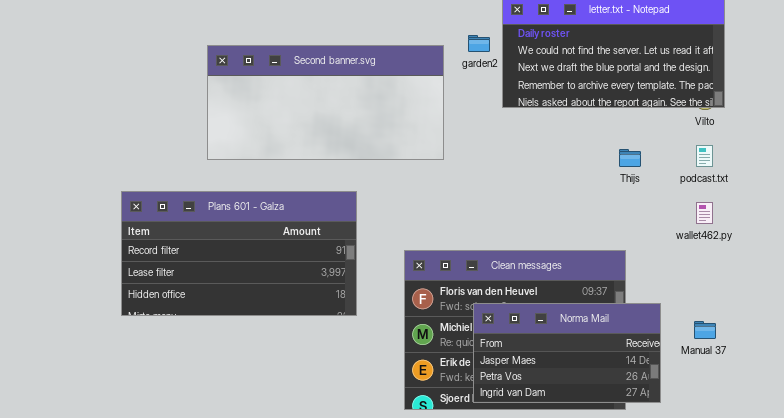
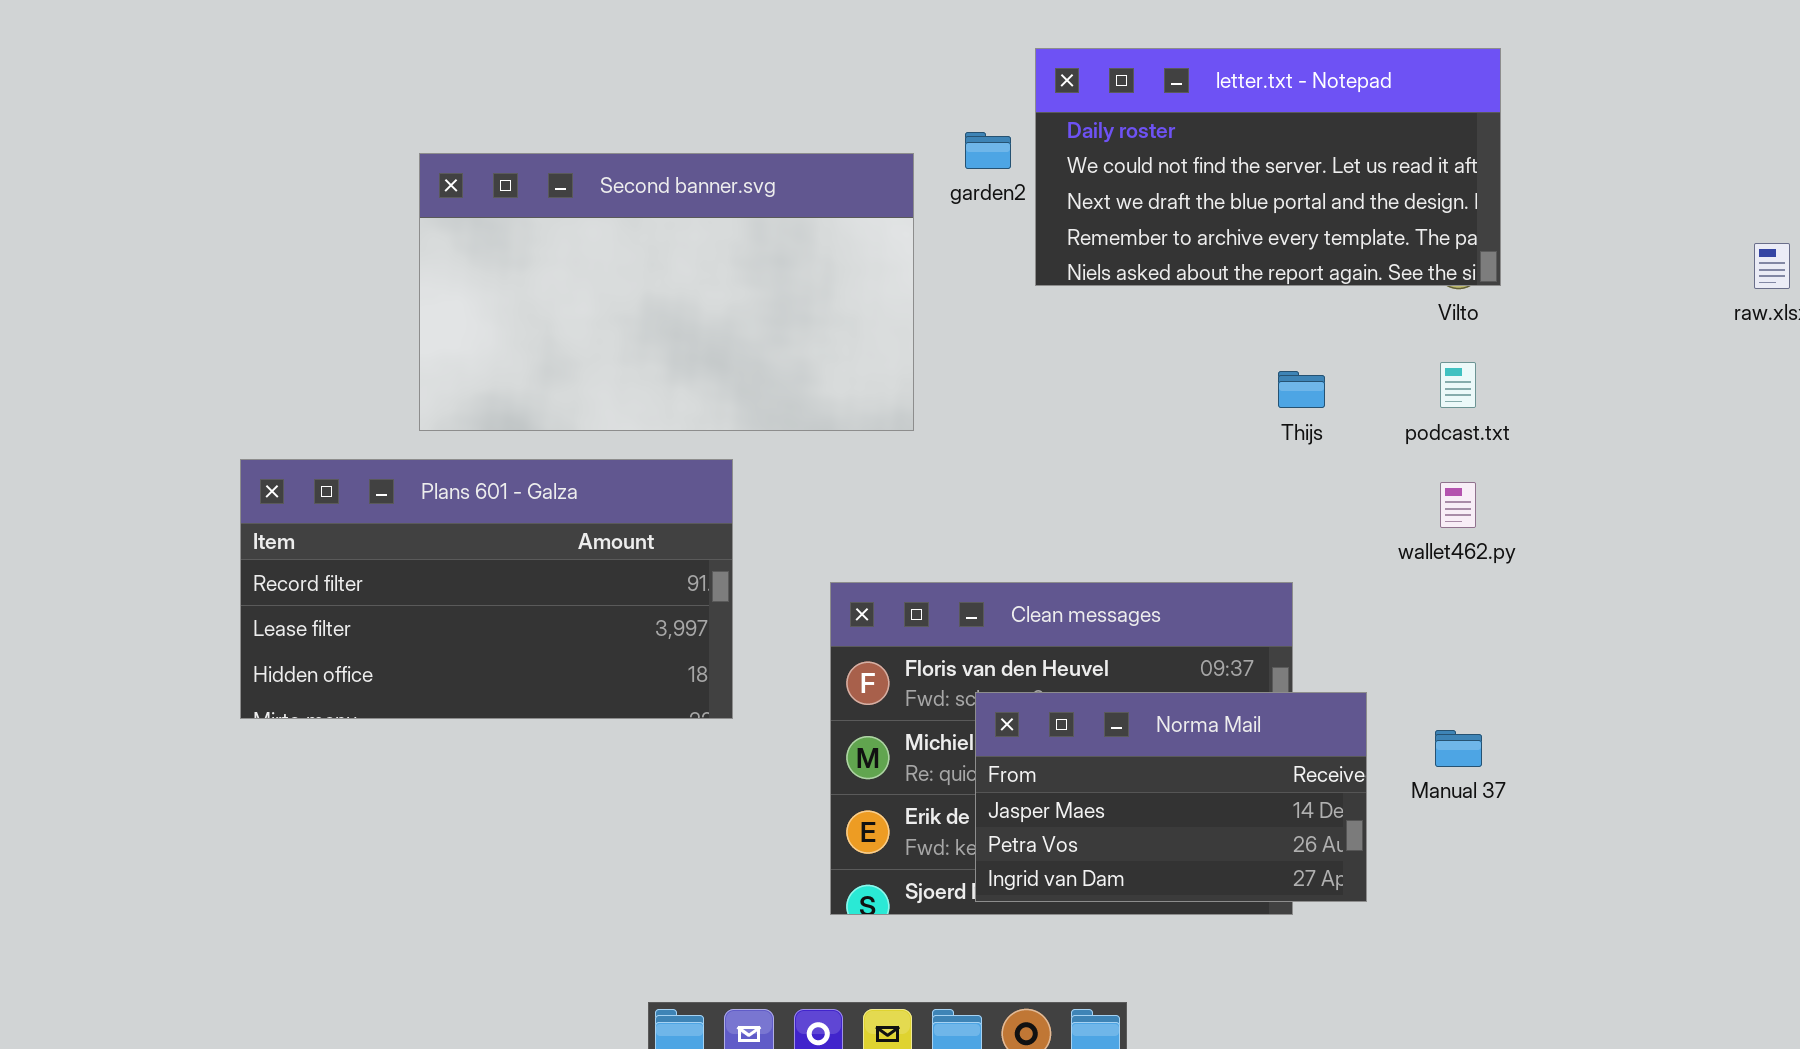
Second banner.svg: [207,45,444,160] -> [419,153,914,431], resized

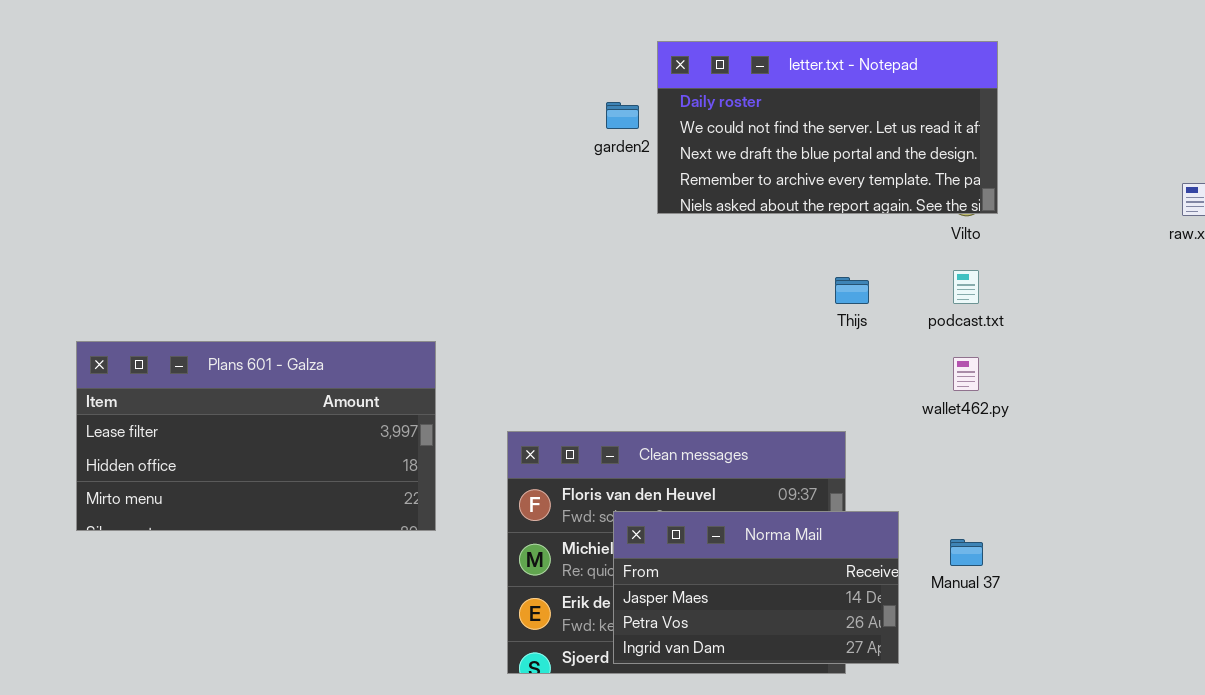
Second banner.svg: [419,153,914,431] -> none, closed
Plans 601 - Galza: [240,459,733,719] -> [76,341,436,531], scrolled down 1 row

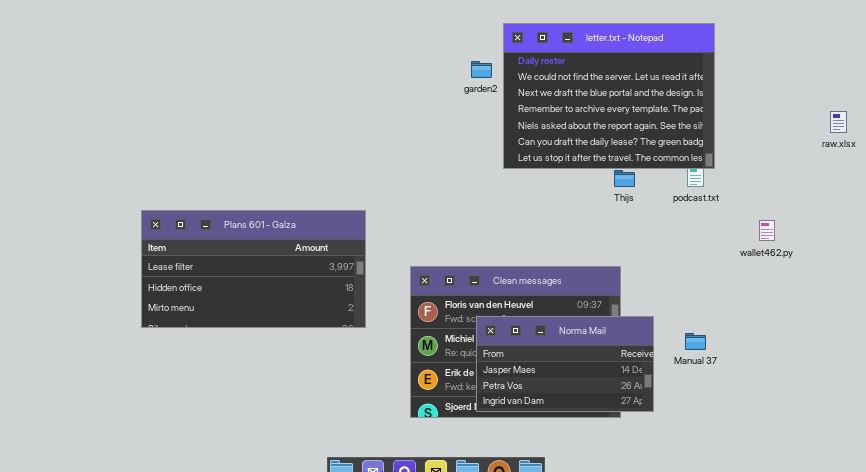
letter.txt - Notepad: [657,41,998,214] -> [503,23,715,169], resized
wallet462.py: [953,357,979,391] -> [759,220,775,241], moved

